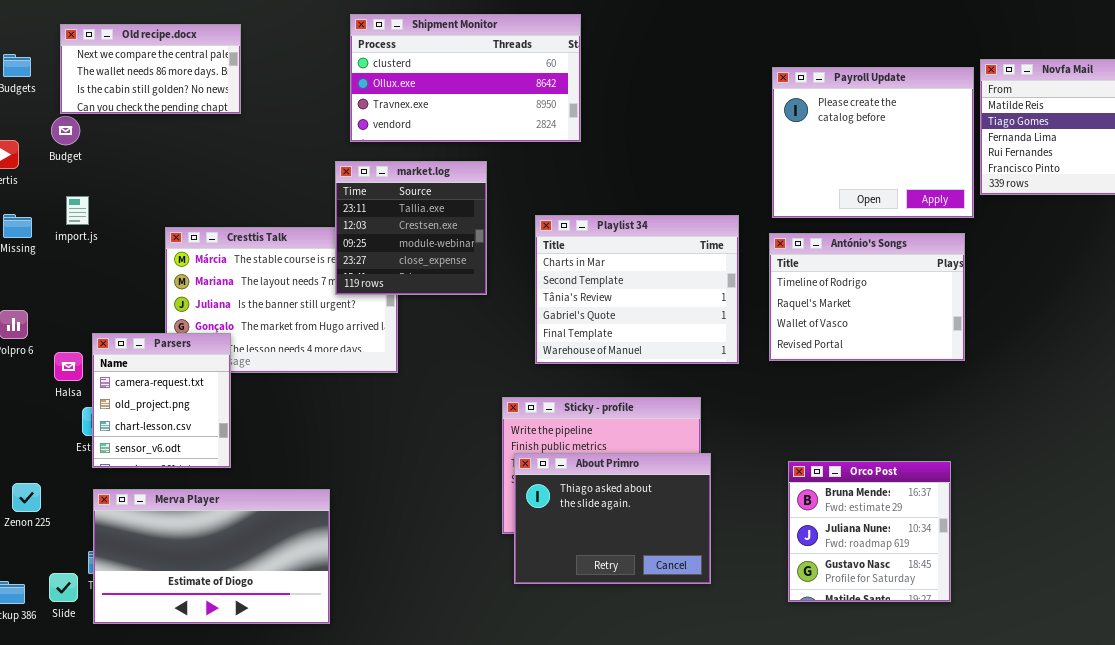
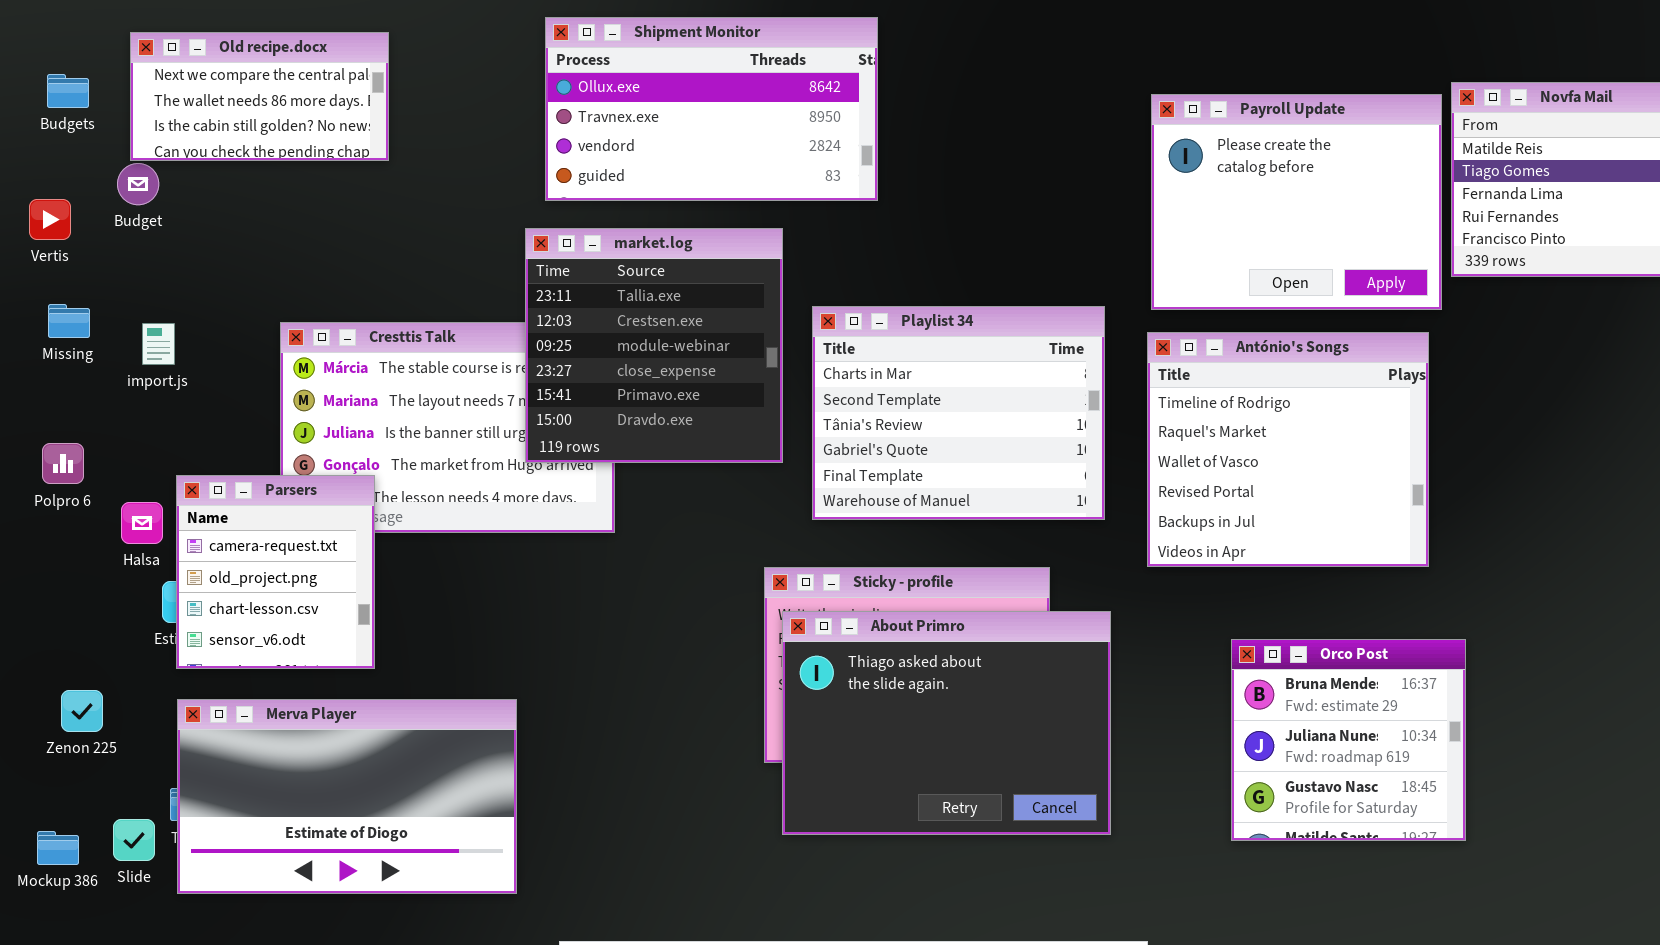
Shipment Monitor: [350,14,581,142] -> [545,17,878,201], scrolled down 1 row
market.log: [335,161,487,295] -> [525,228,783,463], resized
import.js: [66,196,89,225] -> [142,323,175,365], moved
António's Songs: [769,233,965,361] -> [1147,332,1429,567], resized
About Primro: [514,453,711,584] -> [782,611,1111,835], resized
Orco Post: [788,461,951,602] -> [1231,639,1466,841], moved

